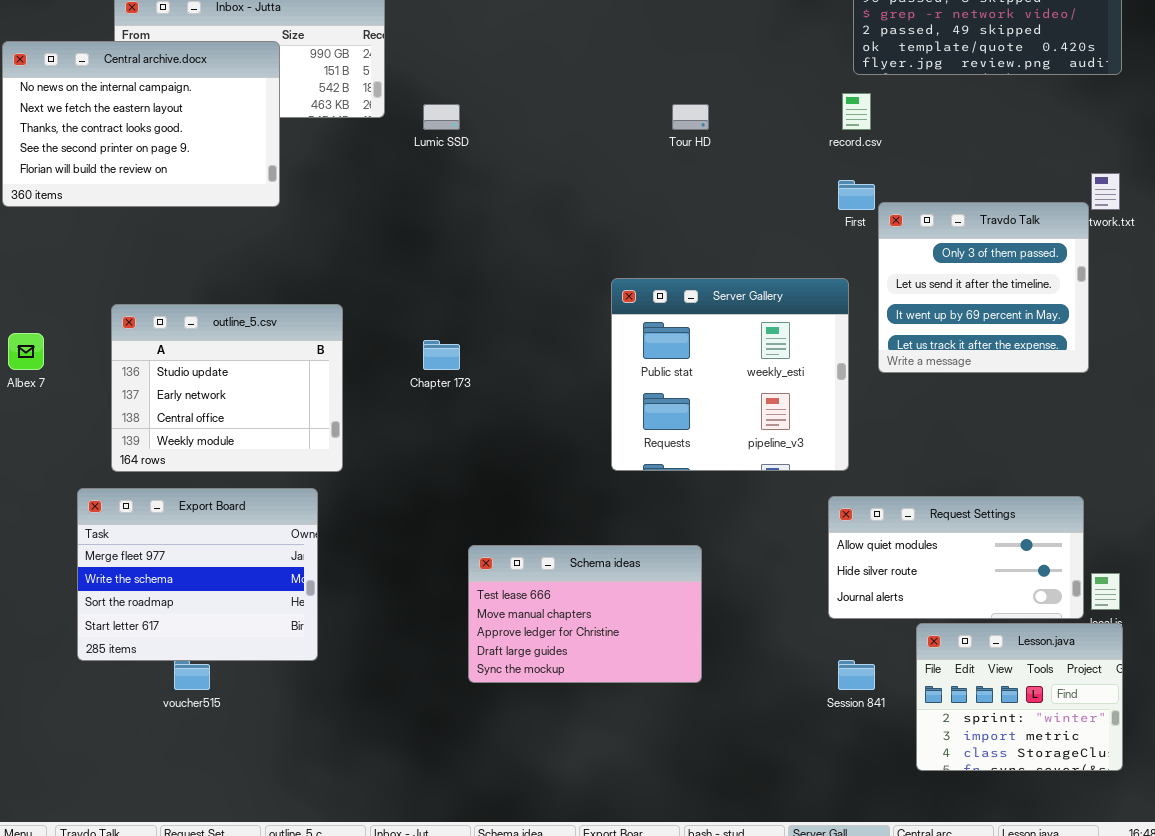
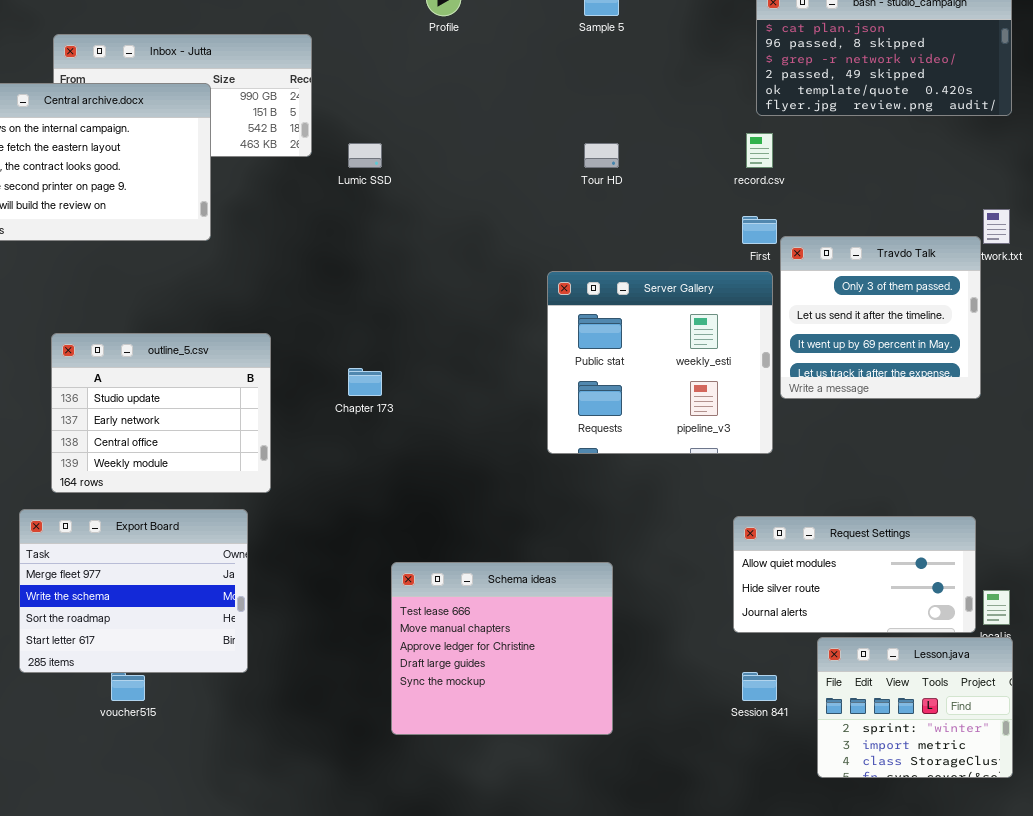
Server Gallery: [611,278,849,471] -> [547,271,773,454], moved
Schema ideas: [468,545,702,683] -> [391,562,613,735], resized

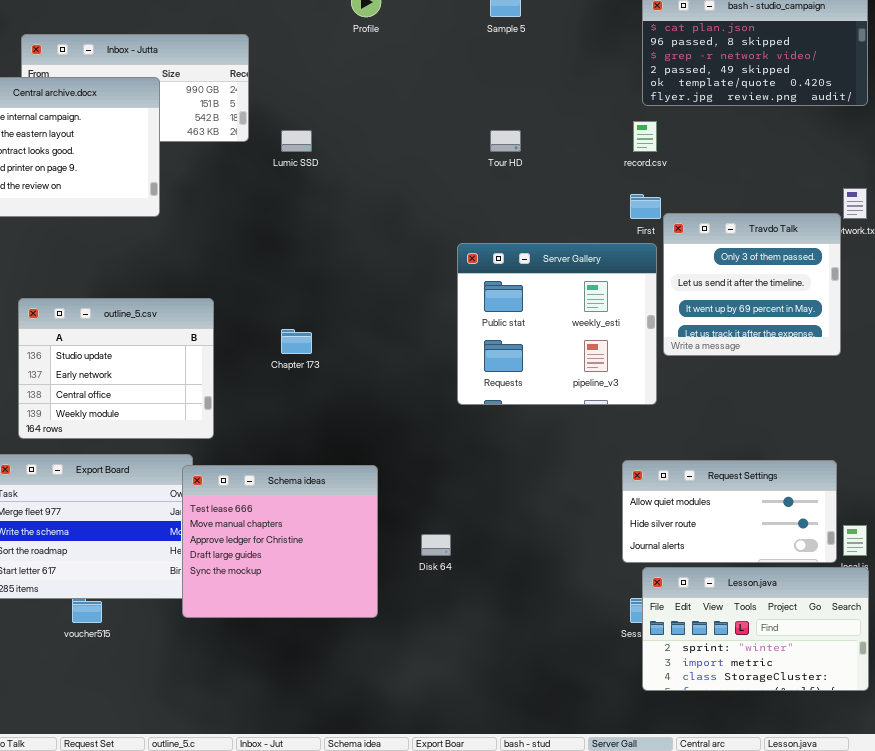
Schema ideas: [391,562,613,735] -> [182,465,378,618], moved
Lesson.java: [817,637,1013,778] -> [642,567,869,691], resized

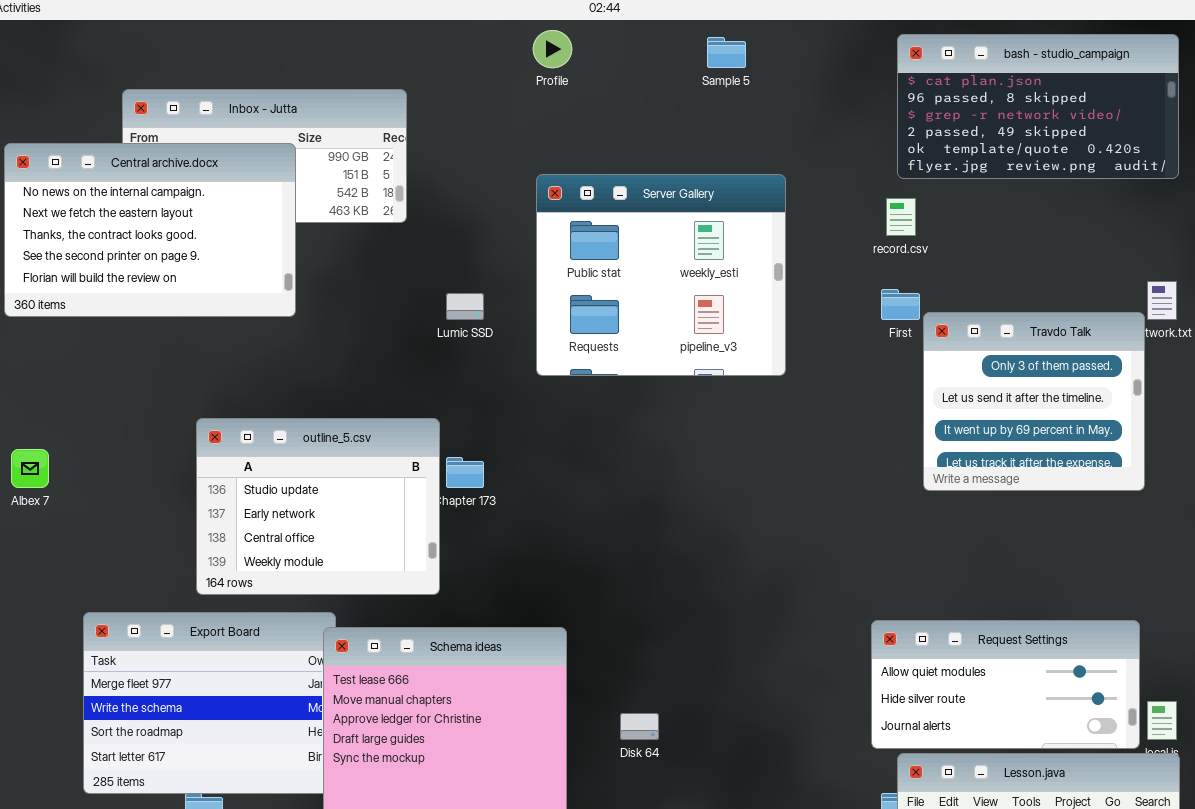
Lumic SSD: [281,130,312,152] -> [446,293,484,320], moved
Server Gallery: [457,243,657,405] -> [536,174,786,376], moved
outline_5.csv: [18,298,214,439] -> [196,418,440,595], moved

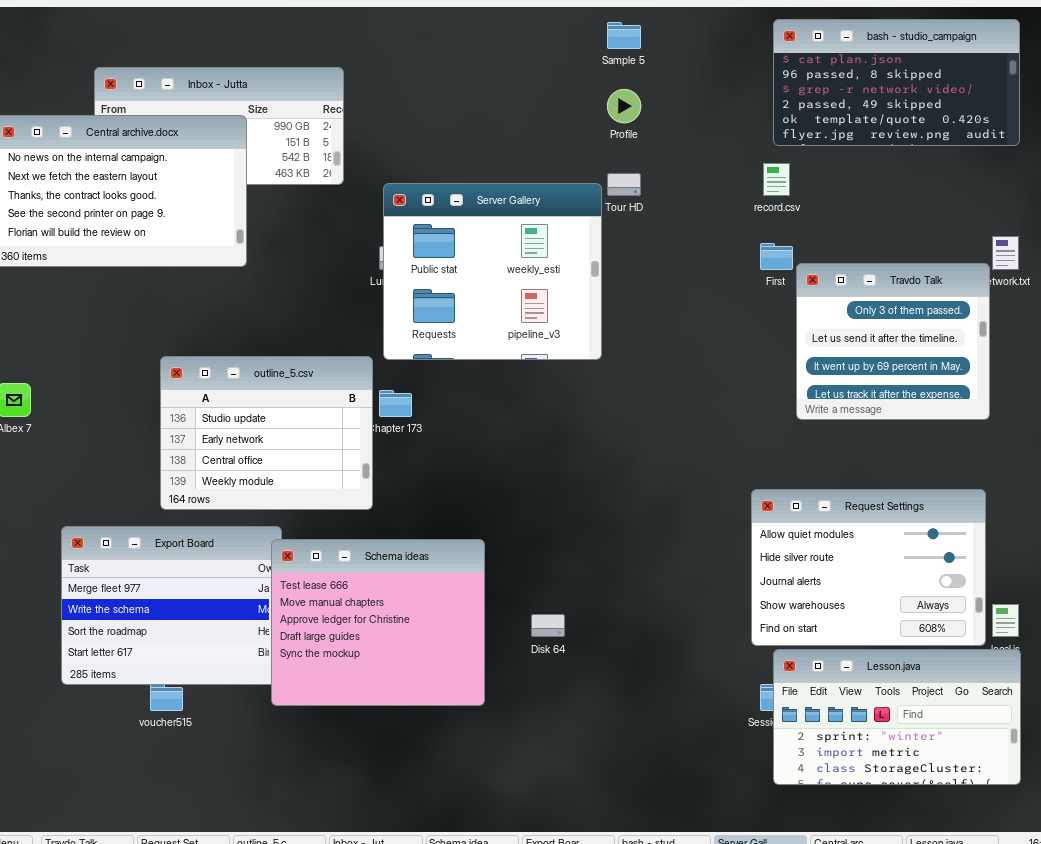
Profile: [533,30,572,68] -> [607,89,641,123], moved
Server Gallery: [536,174,786,376] -> [383,183,602,360], moved
Request Settings: [871,620,1140,749] -> [751,489,986,646], resized

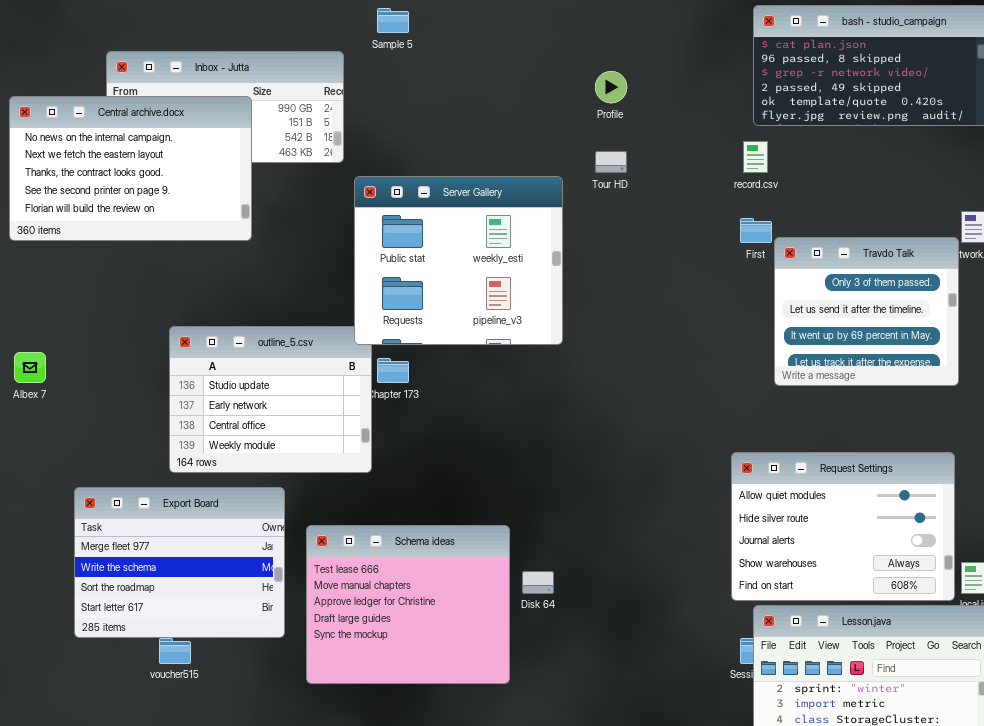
Sample 5: [607,22,641,49] -> [377,8,409,33], moved
Server Gallery: [383,183,602,360] -> [354,176,563,345], moved
Schema ideas: [271,539,485,706] -> [306,525,510,684], moved

